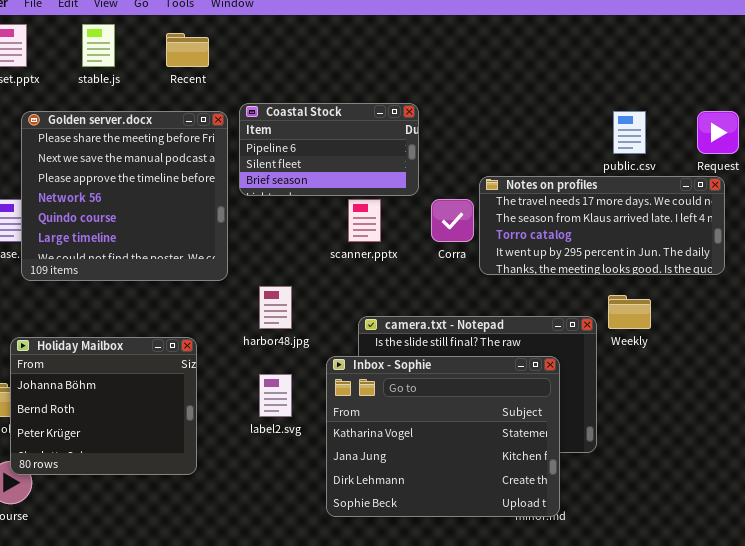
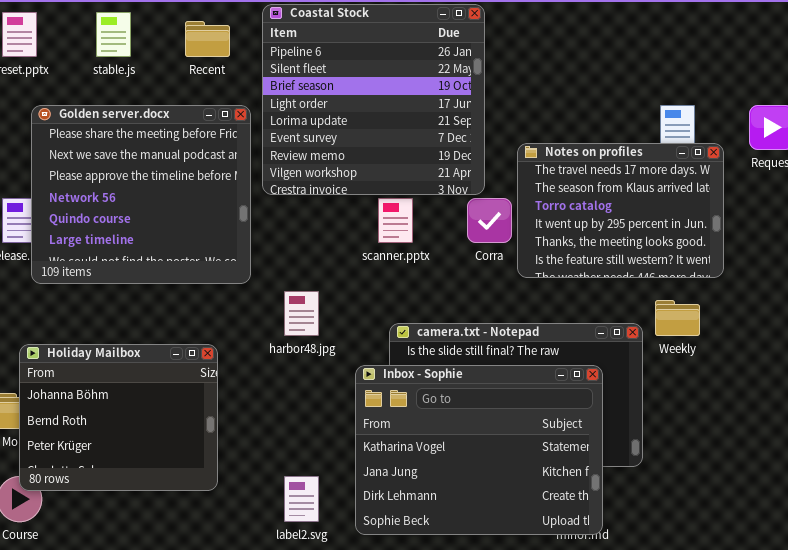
Coastal Stock: [239,103,419,196] -> [262,4,485,195], resized
Notes on profiles: [479,176,725,275] -> [517,143,724,278], resized
label2.svg: [259,374,292,417] -> [284,476,319,522], moved

